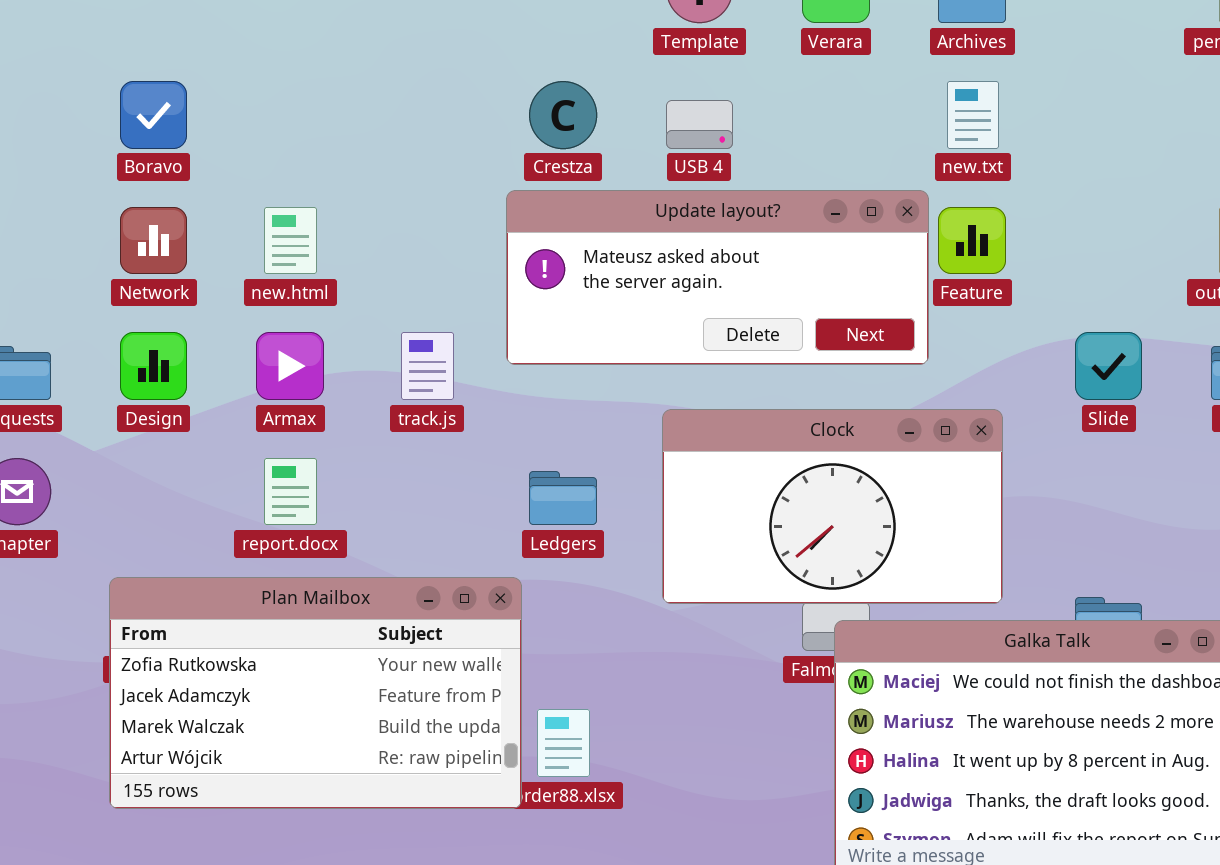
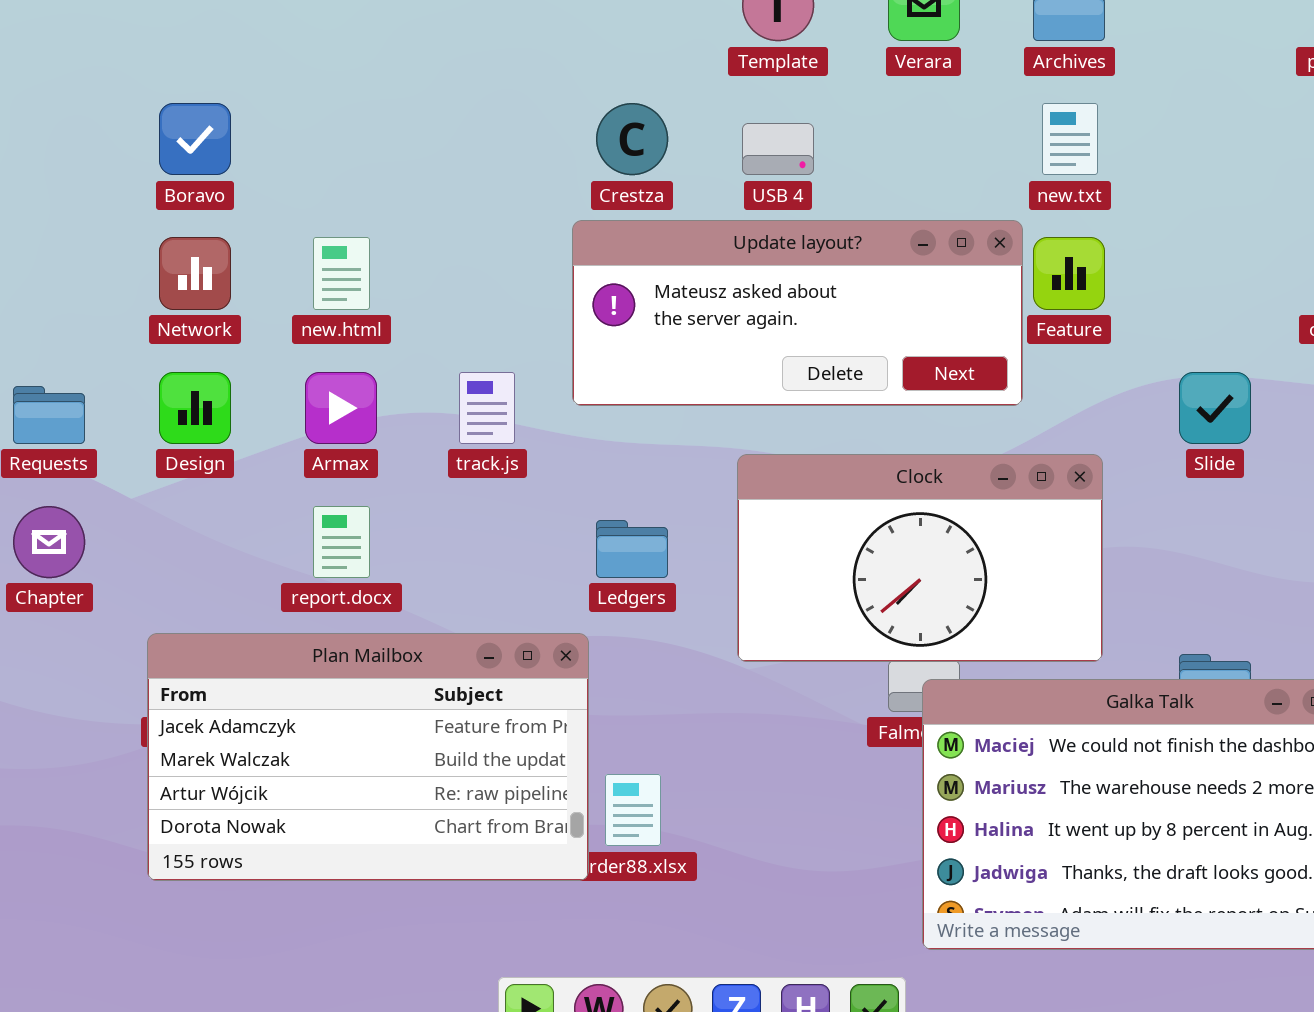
Plan Mailbox: [109,577,522,809] -> [147,633,589,881], scrolled down 1 row

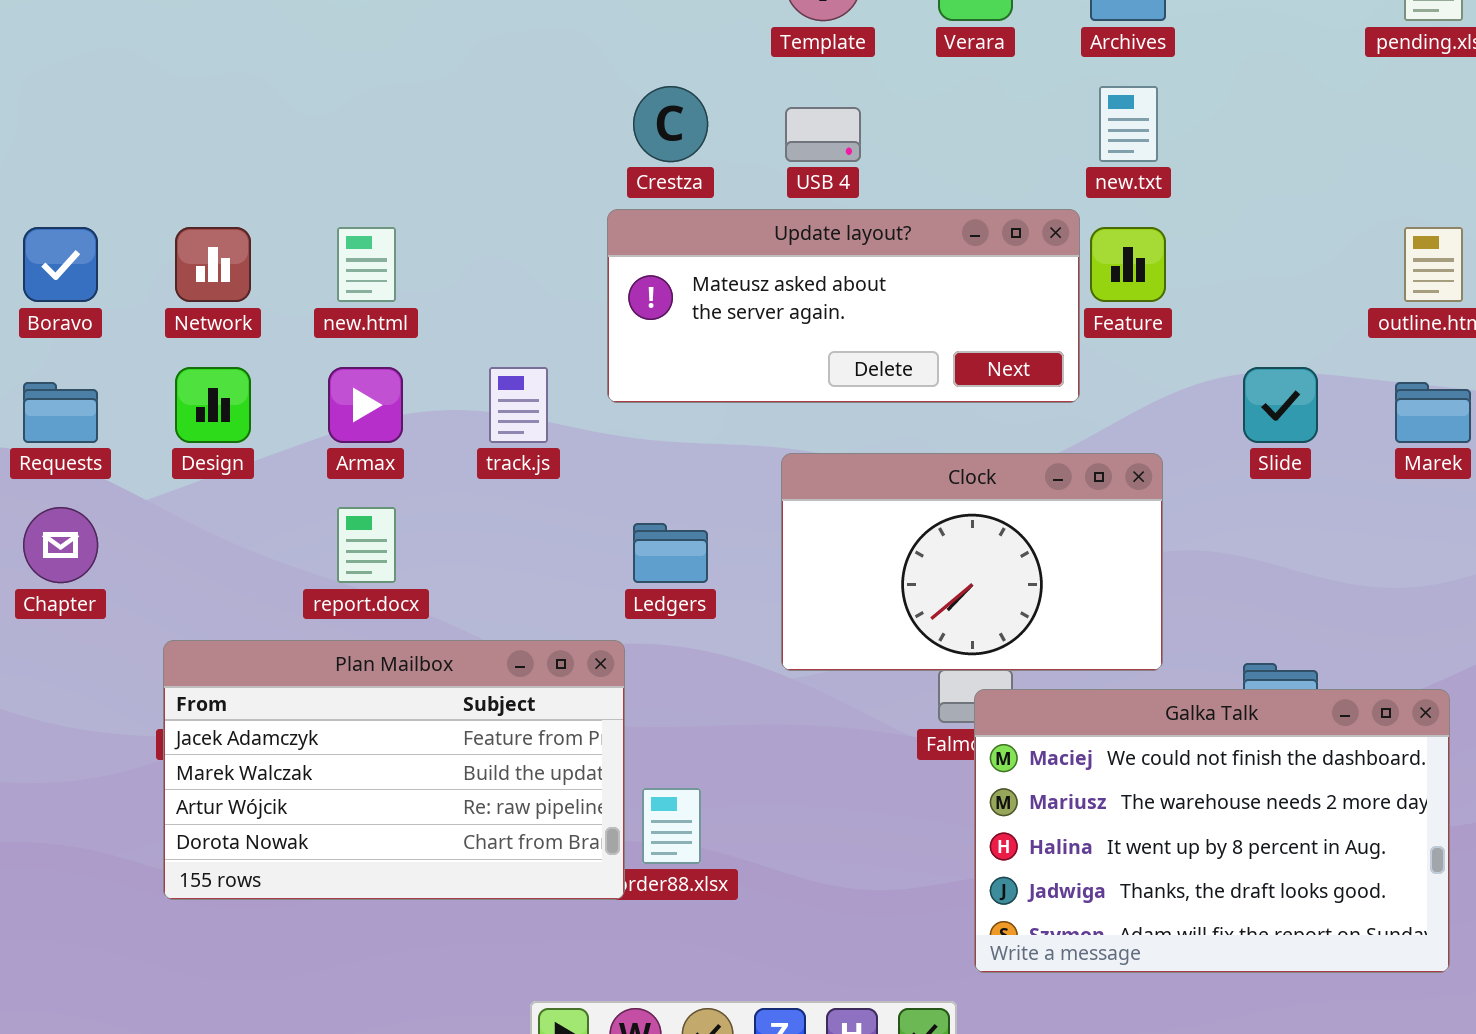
Boravo: [159,103,231,175] -> [23,227,98,302], moved

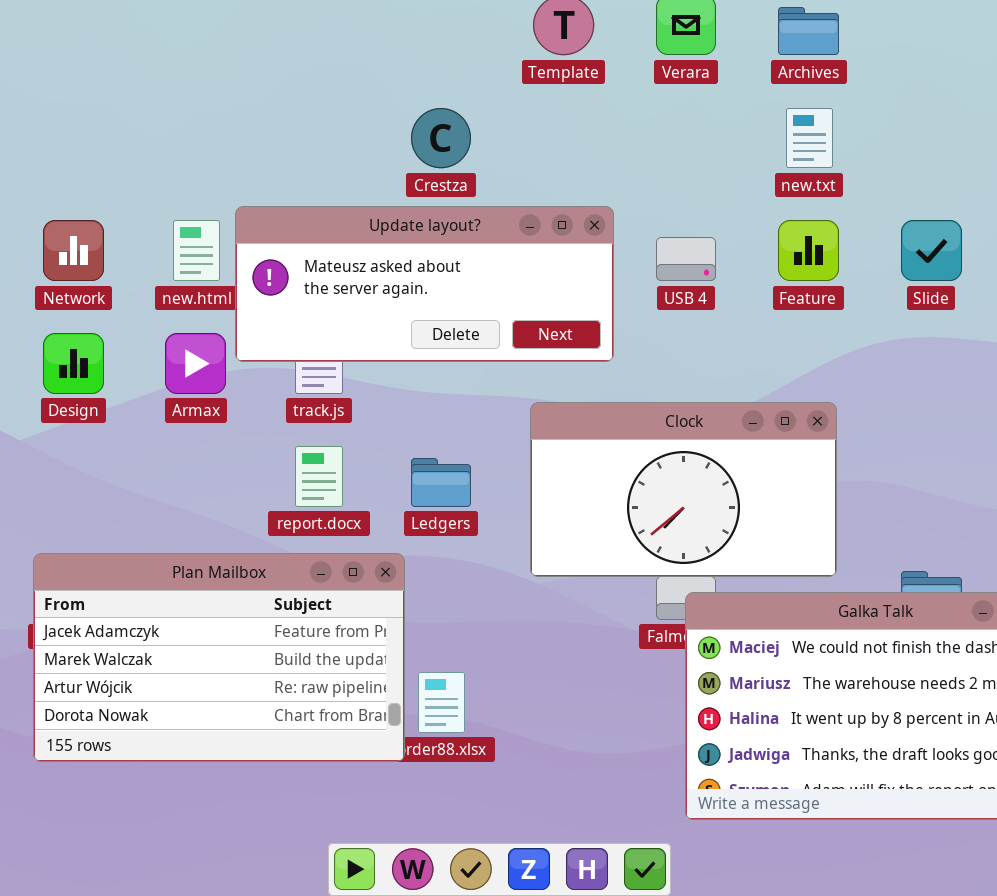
USB 4: [785,107,861,162] -> [656,237,716,281], moved
Update layout?: [607,209,1080,403] -> [235,206,614,362], moved
Slide: [1243,367,1318,443] -> [901,220,962,281], moved
report.docx: [337,507,396,583] -> [295,446,343,507], moved

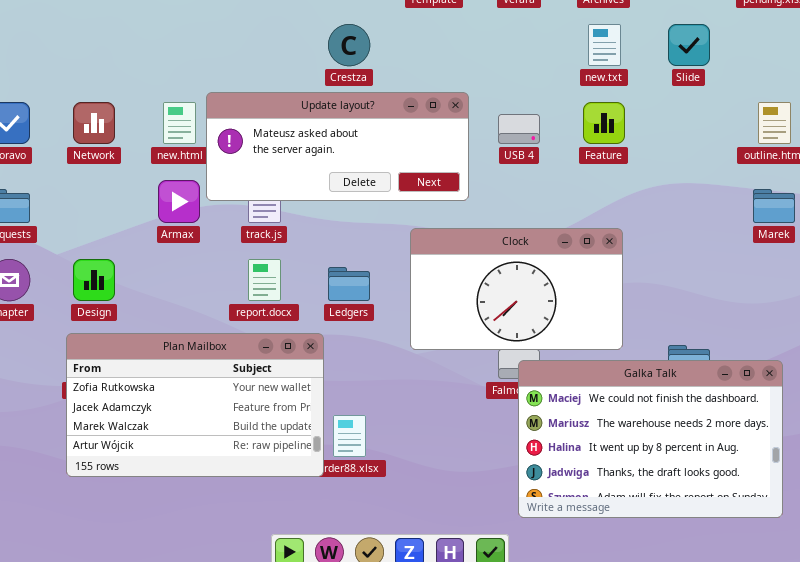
Slide: [901,220,962,281] -> [668,24,710,66], moved
Design: [43,333,104,394] -> [73,259,115,301], moved
Plan Mailbox: [33,553,405,762] -> [66,333,324,477], scrolled up 1 row

